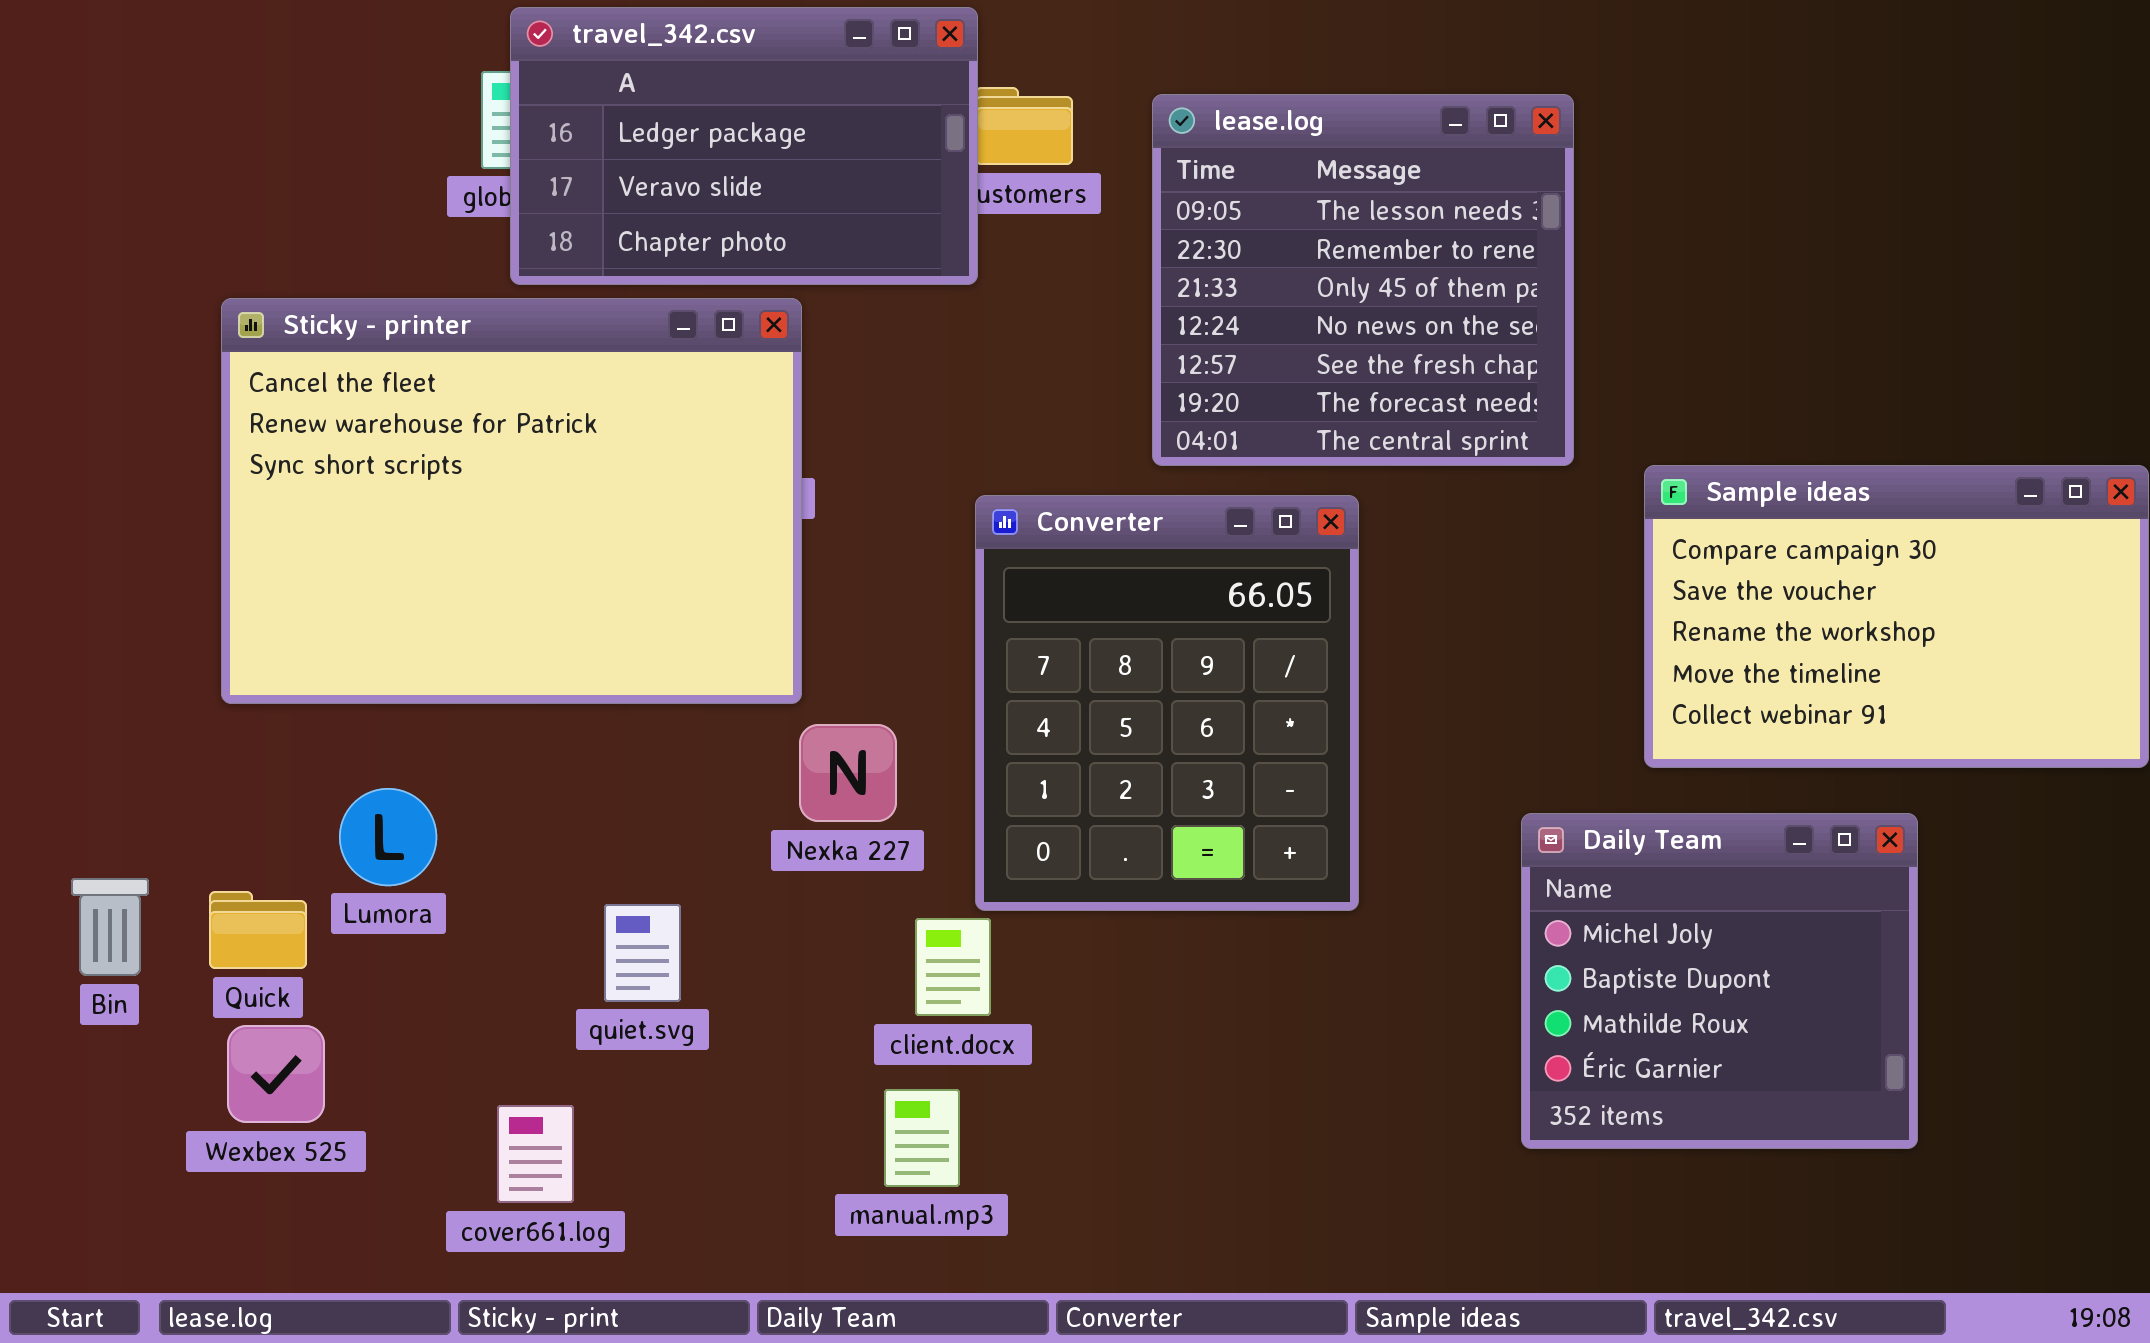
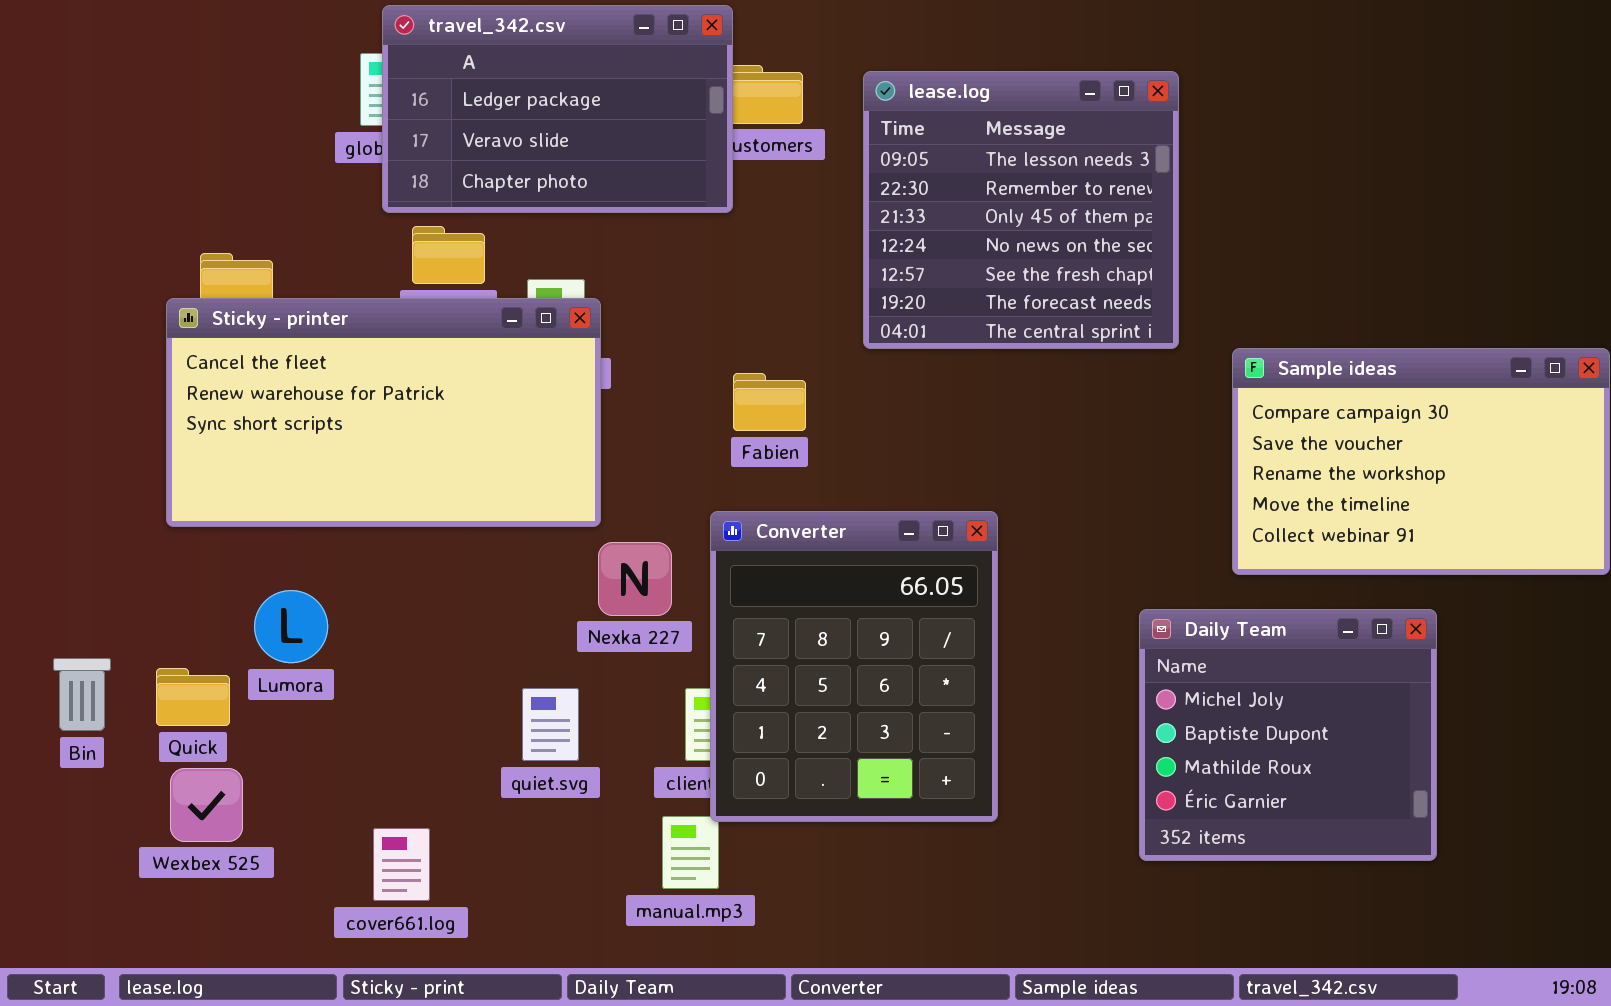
Sticky - printer: [221,298,802,704] -> [166,298,601,527], resized
Converter: [975,495,1359,911] -> [710,511,998,822], moved
quiet.svg: [604,904,681,1002] -> [522,688,579,761], moved

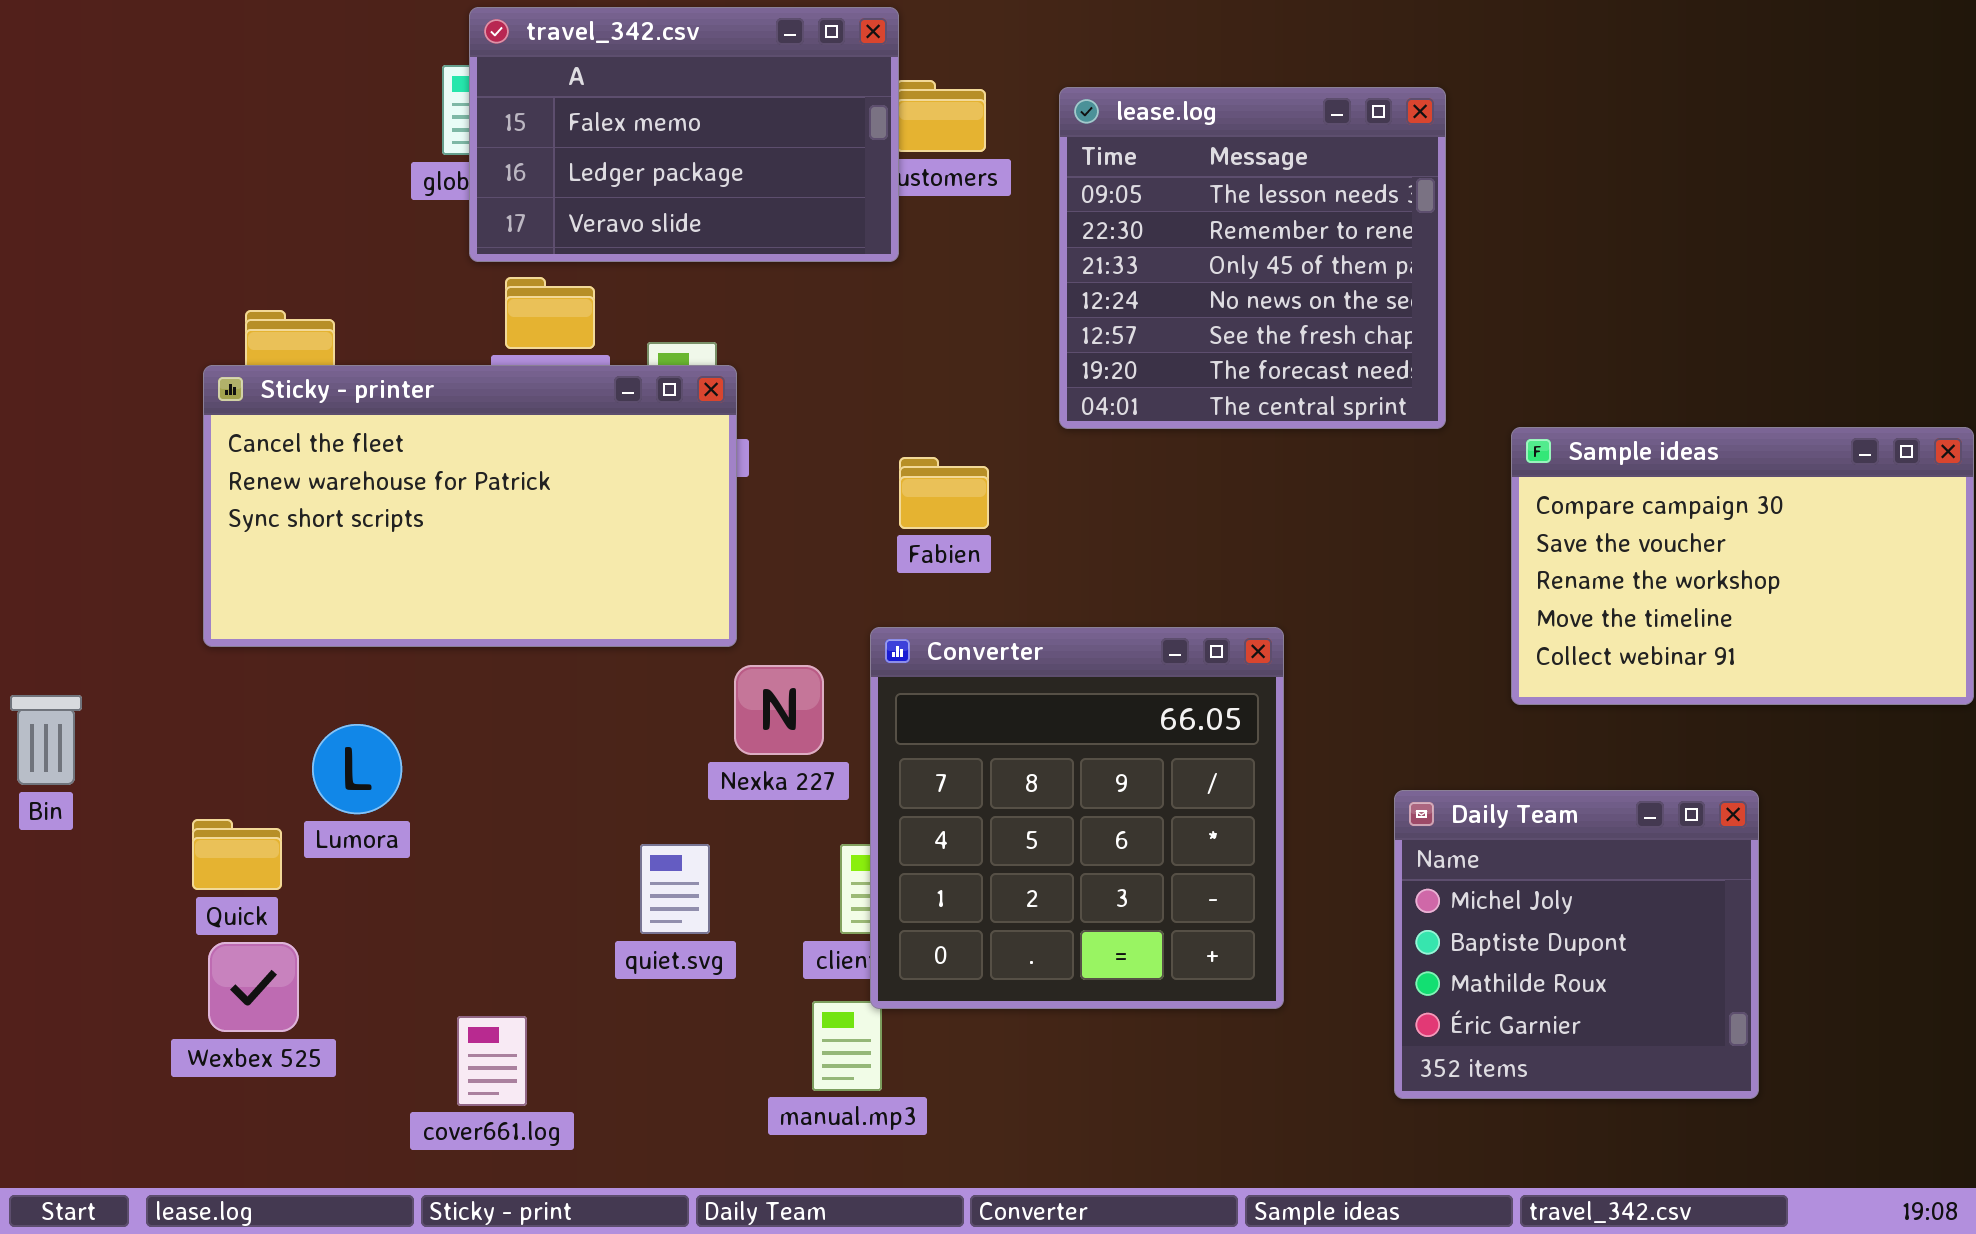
travel_342.csv: [382,5,733,213] -> [469,7,899,262], scrolled up 1 row
Converter: [710,511,998,822] -> [870,627,1284,1009], resized
Daily Team: [1139,609,1437,861] -> [1394,790,1759,1099], moved
Bin: [53,658,111,731] -> [10,695,82,785], moved

